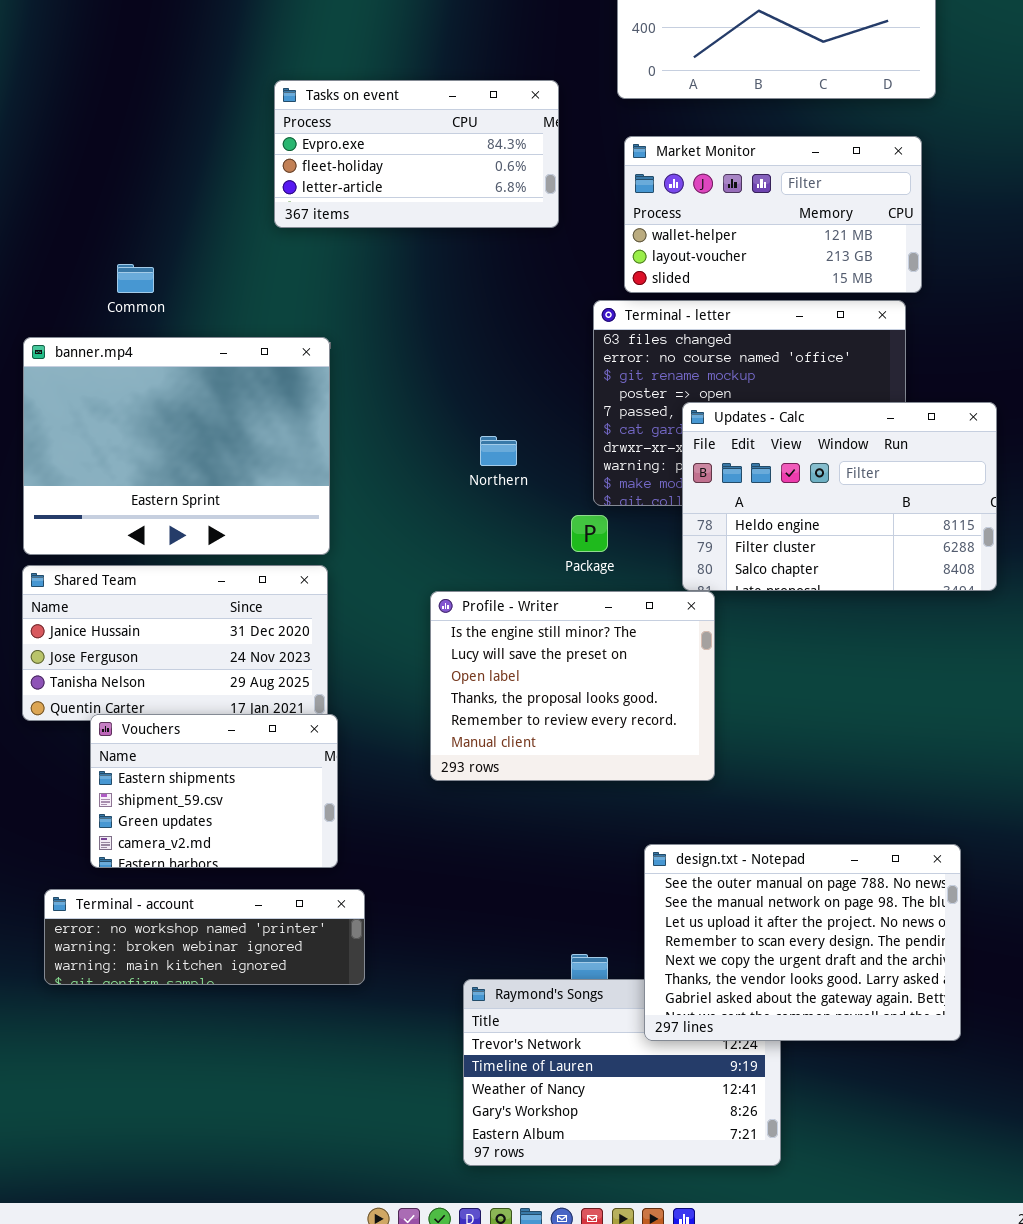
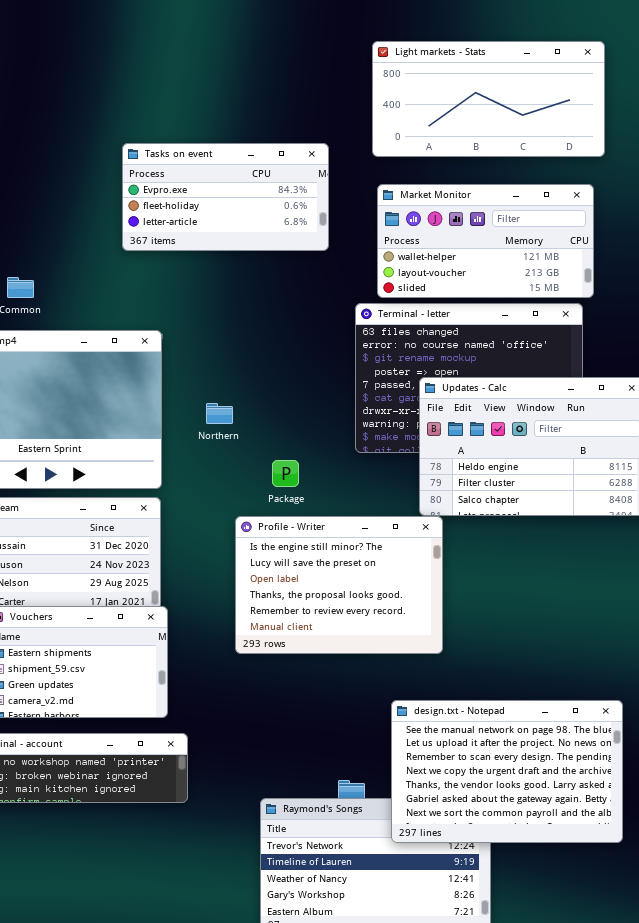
Northern: [480,436,517,466] -> [206,403,233,424], moved
Package: [571,515,608,552] -> [272,460,299,487], moved
design.txt - Notepad: [644,844,961,1041] -> [391,700,623,843], scrolled down 1 row

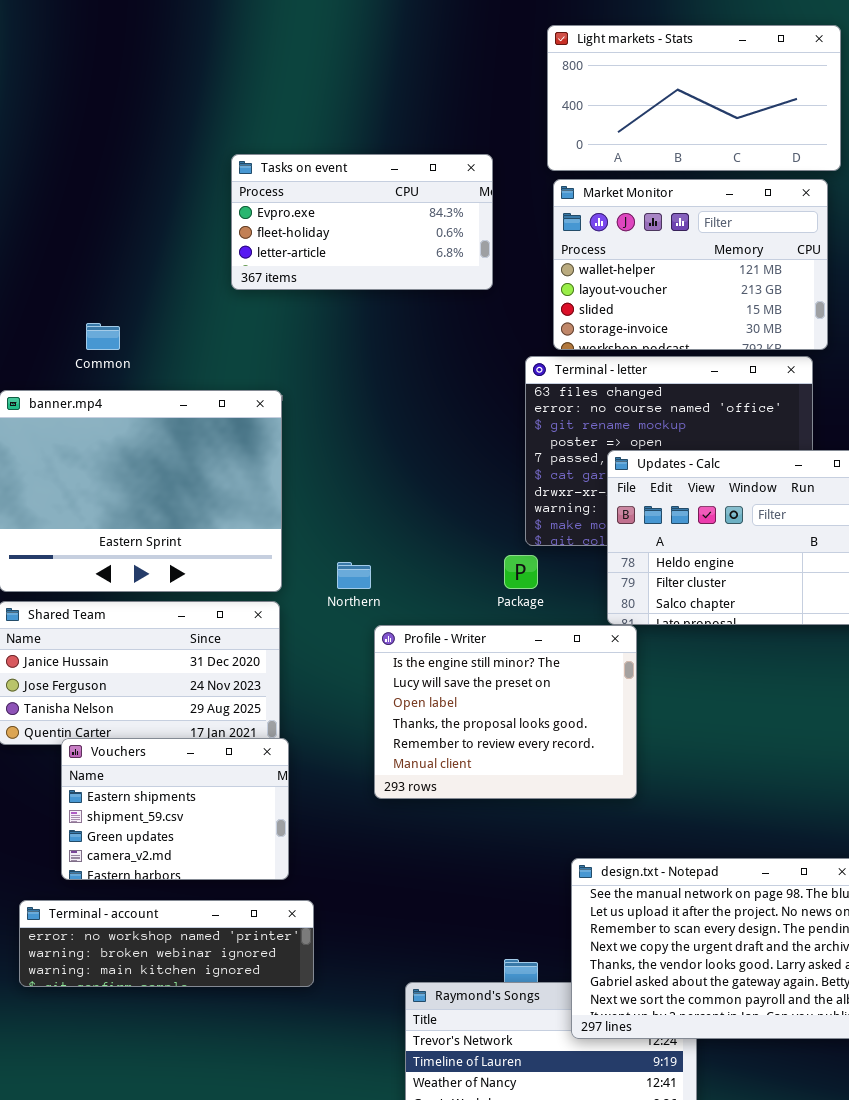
Market Monitor: [377,184,594,298] -> [553,179,828,350], resized
Northern: [206,403,233,424] -> [337,562,371,589], moved
Package: [272,460,299,487] -> [504,555,538,589], moved

